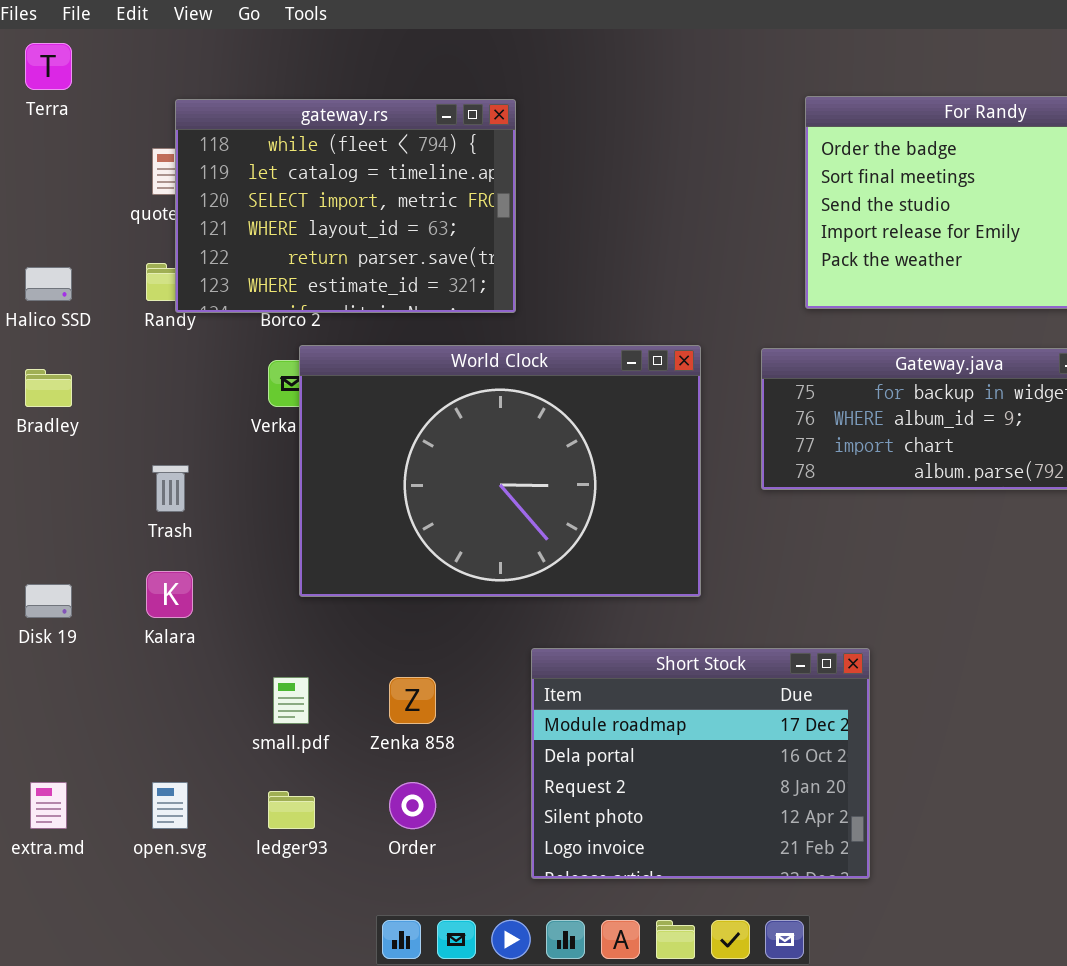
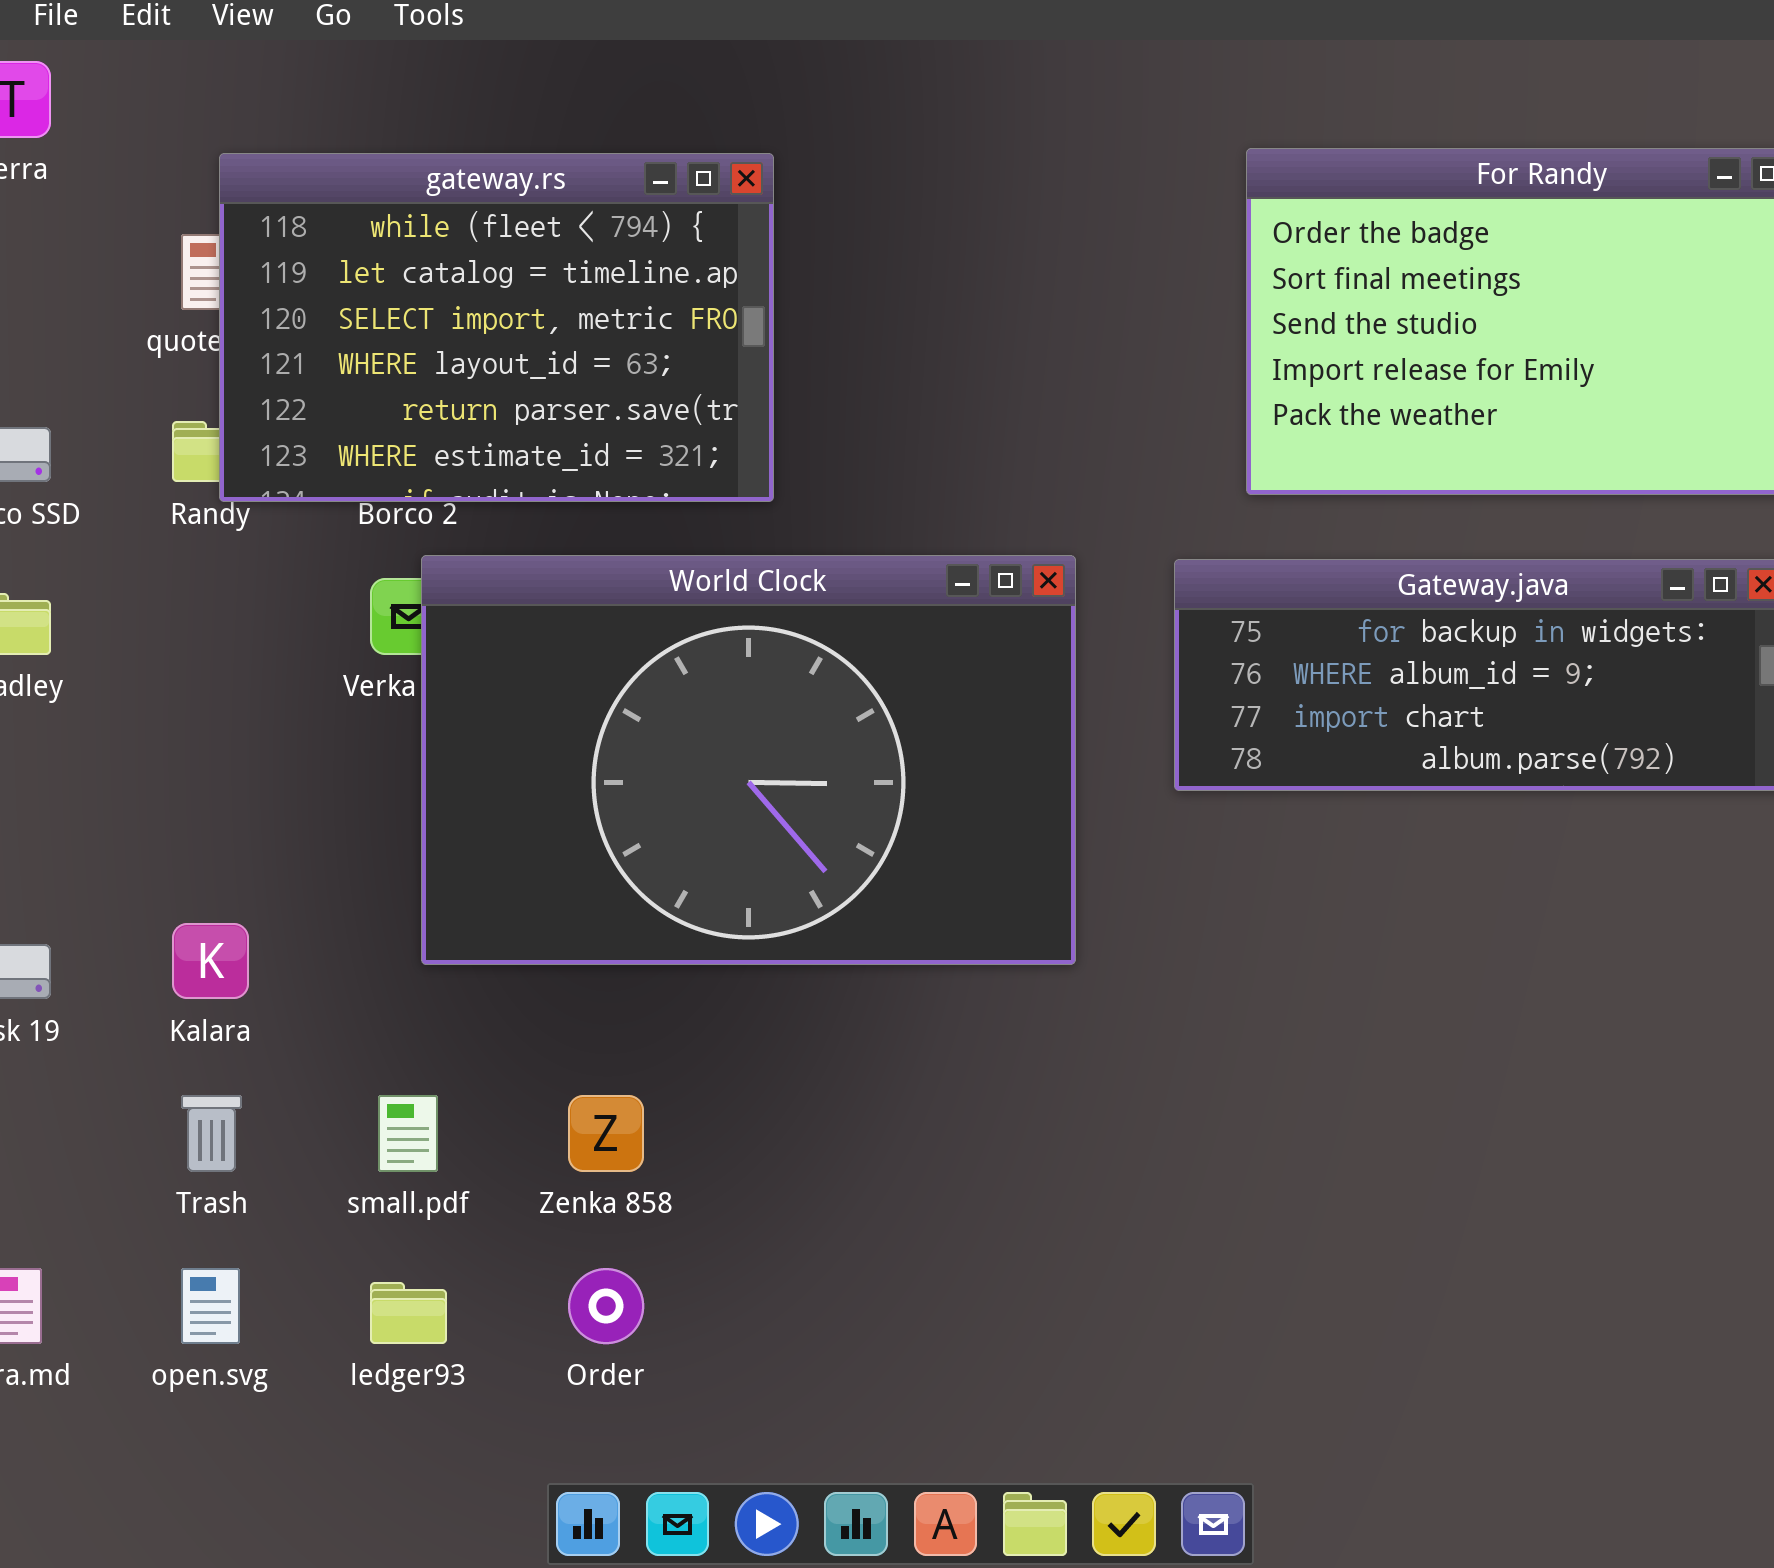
Trash: [152,465,189,512] -> [181,1095,242,1172], moved
Short Stock: [531,648,870,879] -> none, closed

